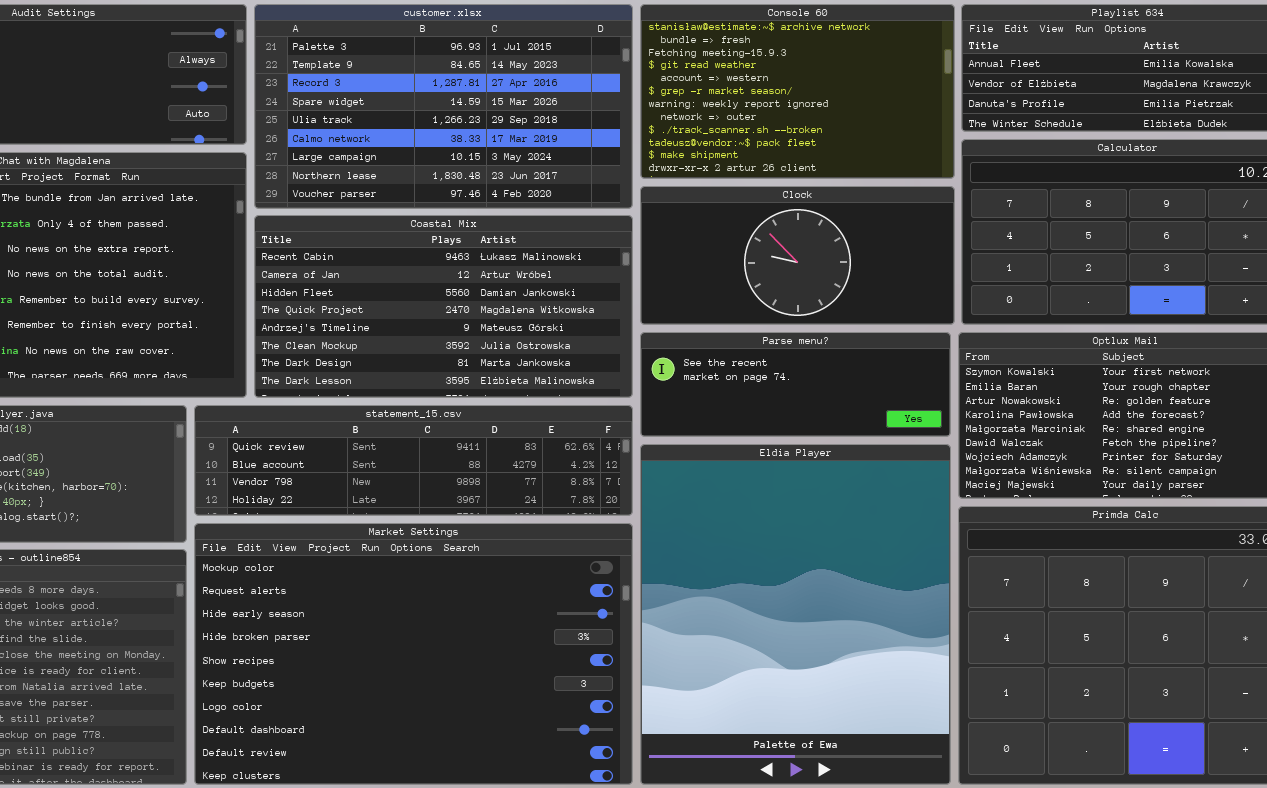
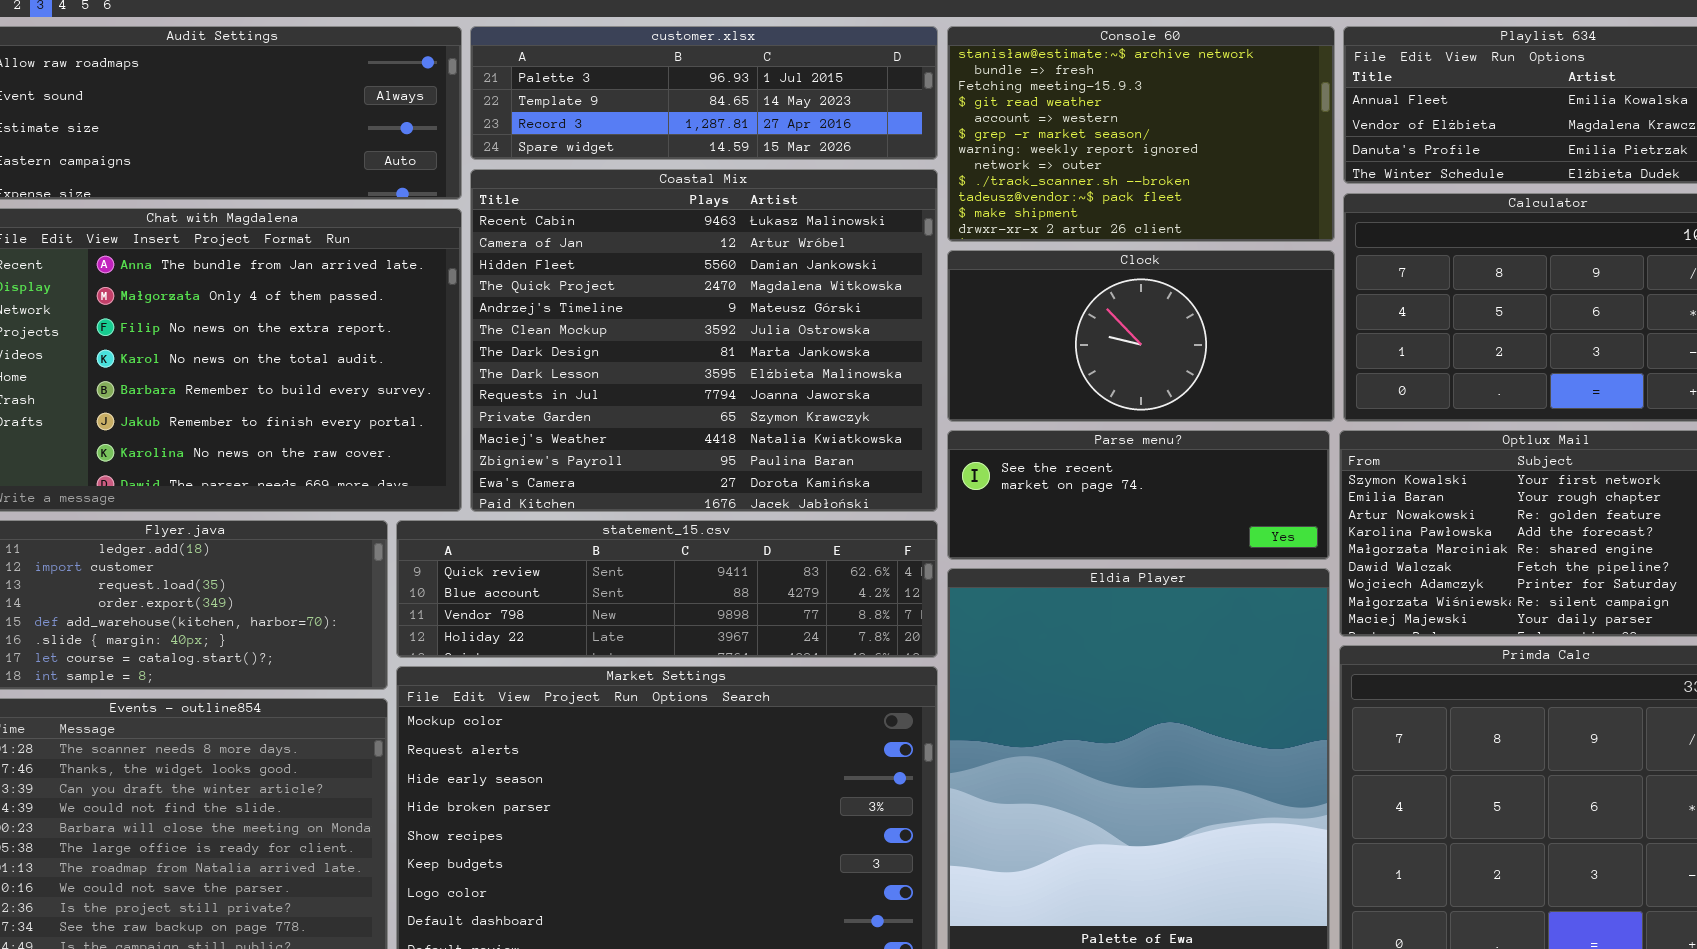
customer.xlsx: [254,4,633,209] -> [470,26,938,160], resized
Coastal Mix: [254,215,633,398] -> [470,169,938,512], resized

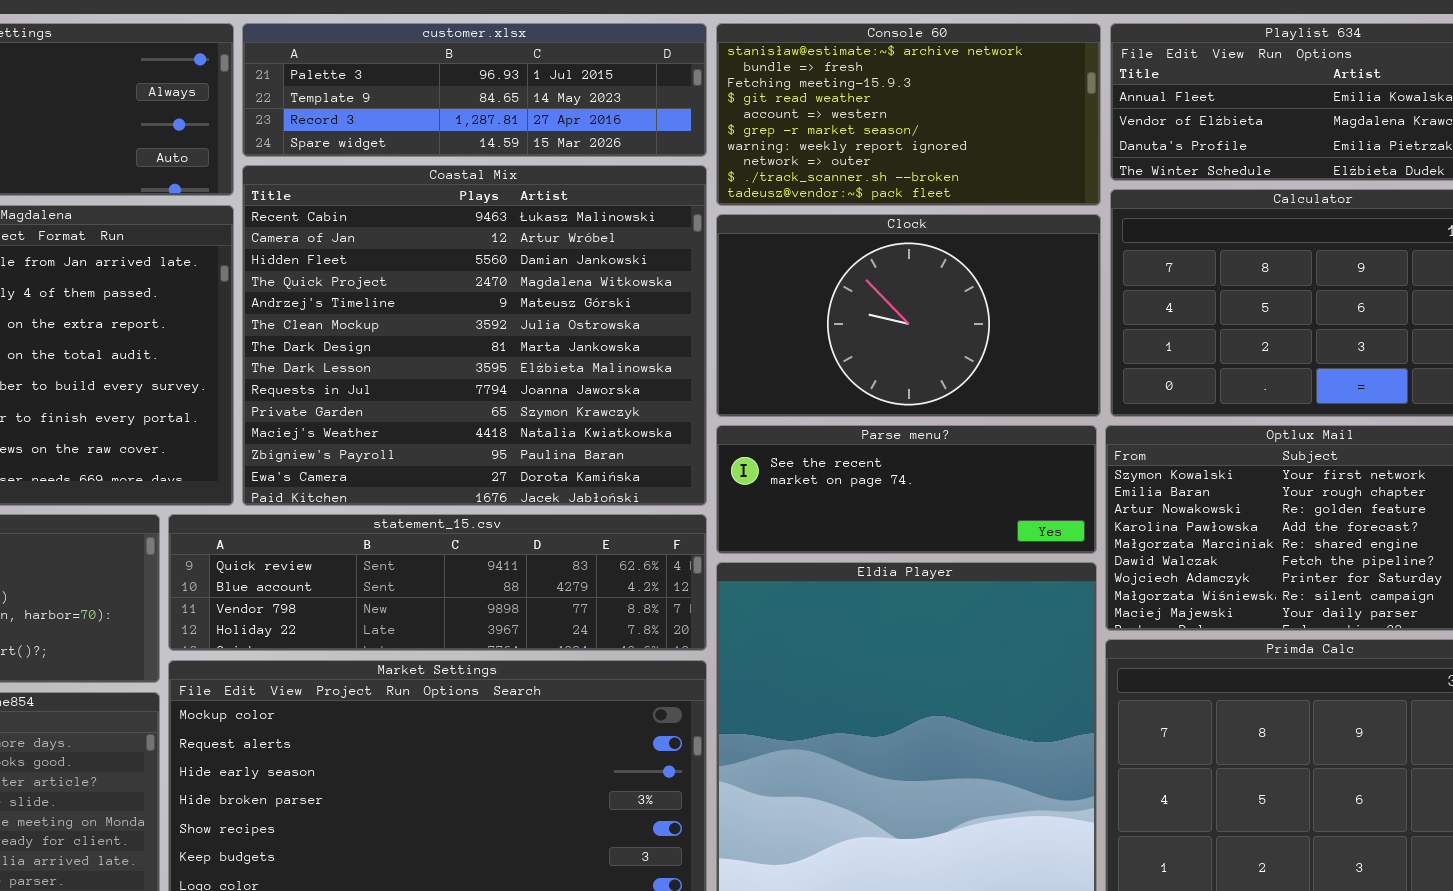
Console 60: [947,26,1335,242] -> [716,23,1101,206], resized
Clock: [947,250,1335,422] -> [716,214,1101,417], resized

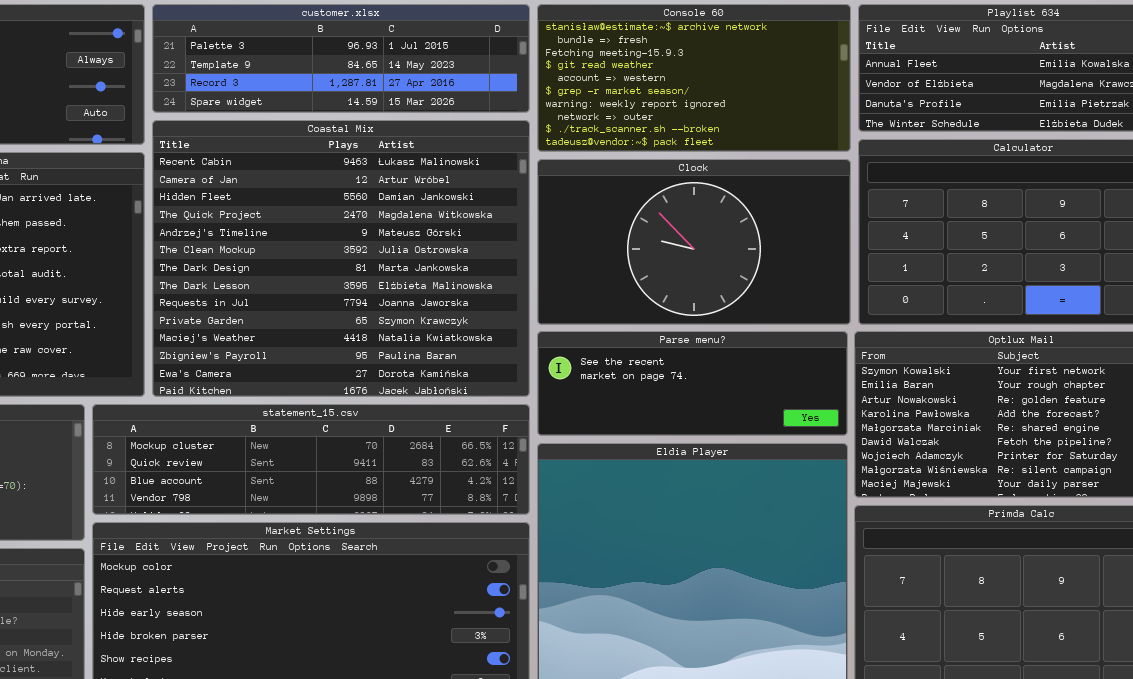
statement_15.csv: [168,514,707,651] -> [92,404,530,515], scrolled up 1 row

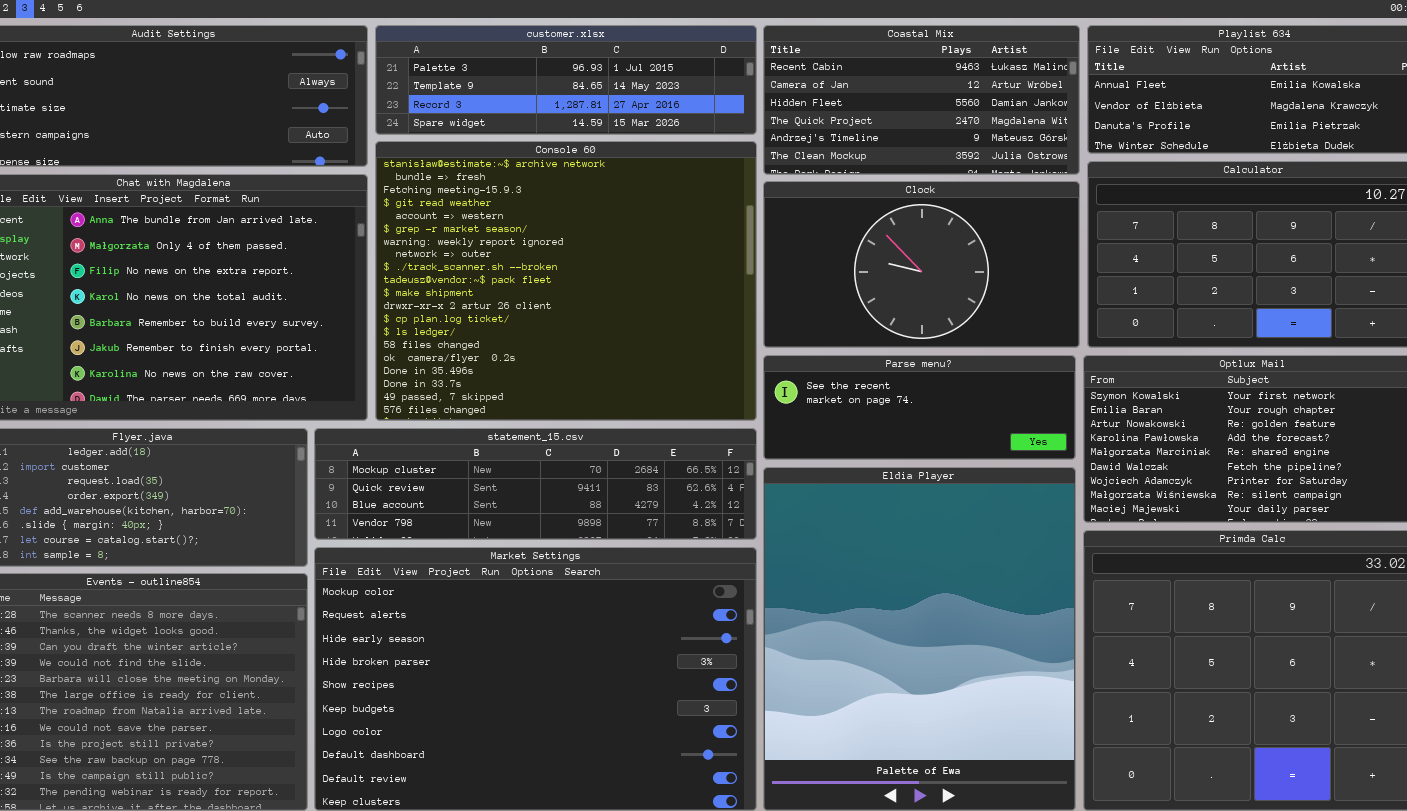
Console 60: [537,4,851,152] -> [375,141,757,421], moved, resized
Coastal Mix: [152,120,530,397] -> [763,25,1080,175], moved, resized

